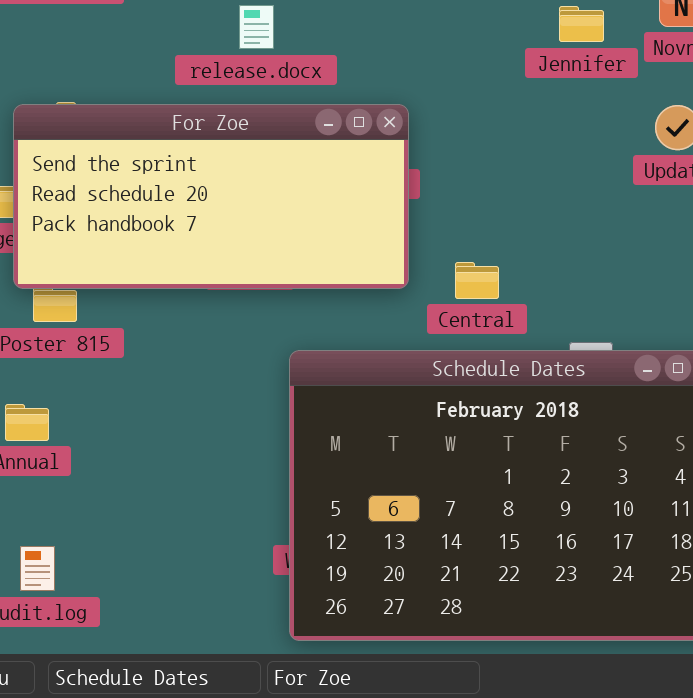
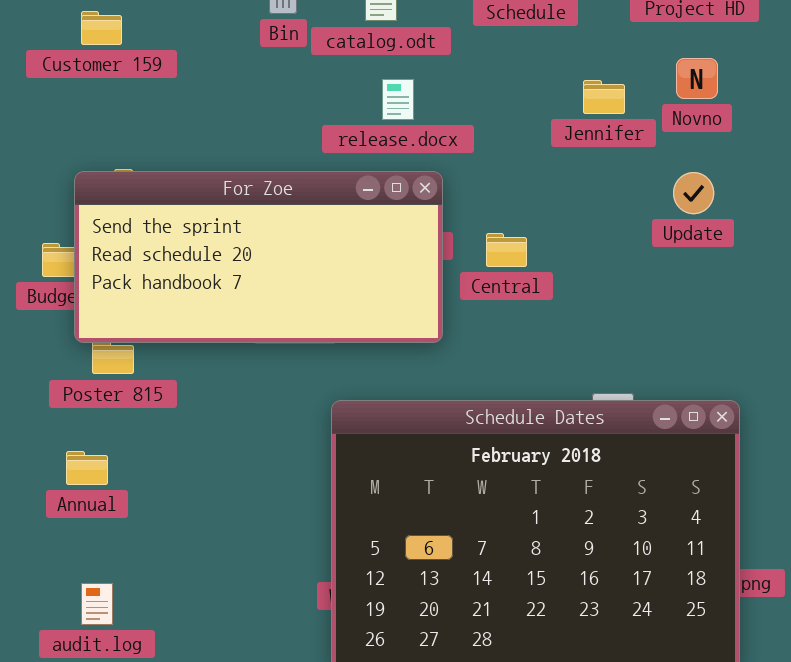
release.docx: [239,5,274,49] -> [382,79,414,120], moved
Central: [455,262,499,299] -> [486,233,527,267], moved

